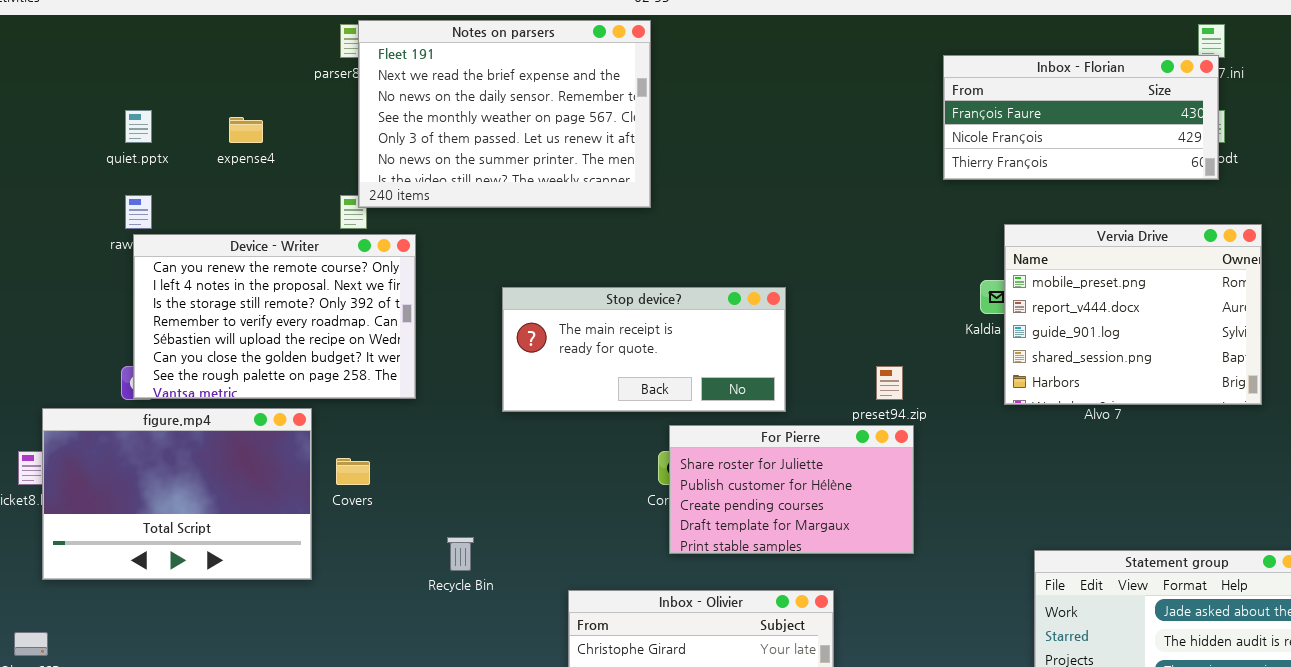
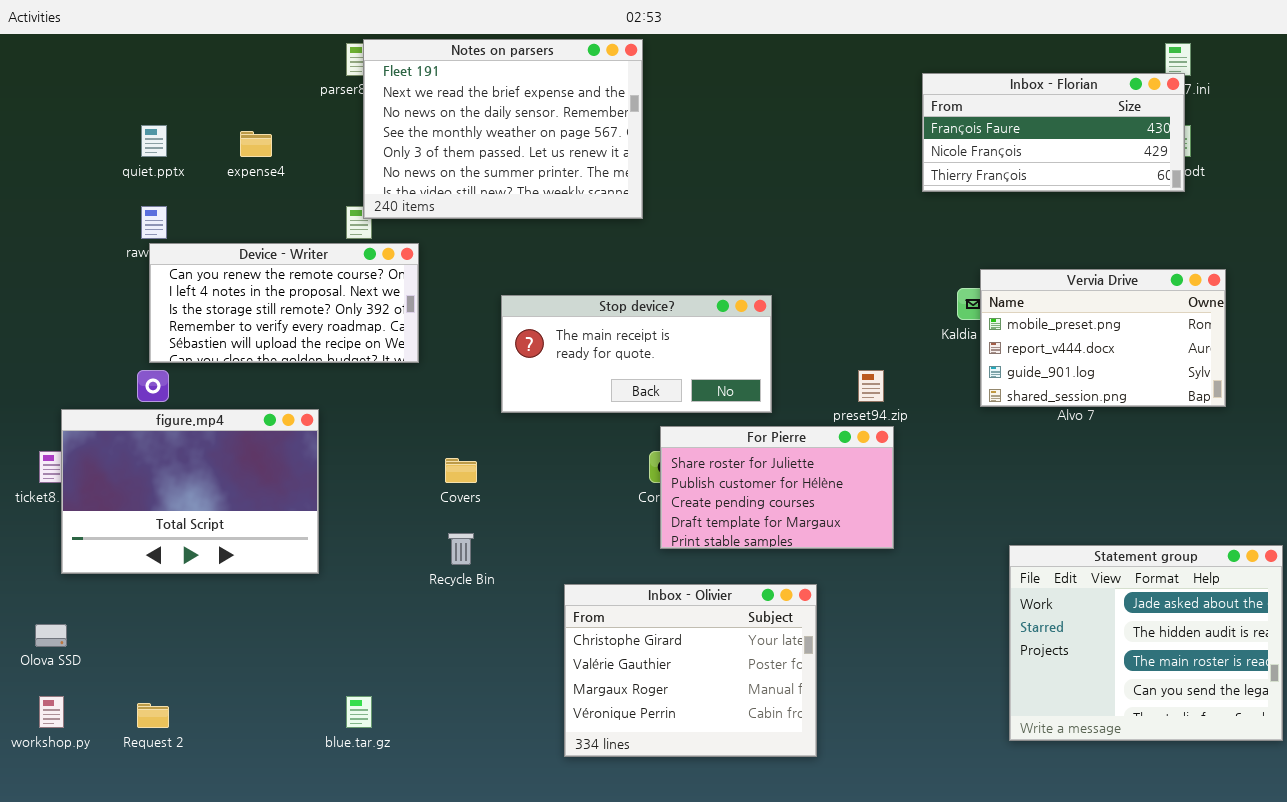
Vervia Drive: [1004,224,1262,405] -> [980,269,1226,407], resized
Device - Writer: [133,234,416,399] -> [149,243,419,363], resized
Covers: [336,458,370,485] -> [445,458,477,483], moved

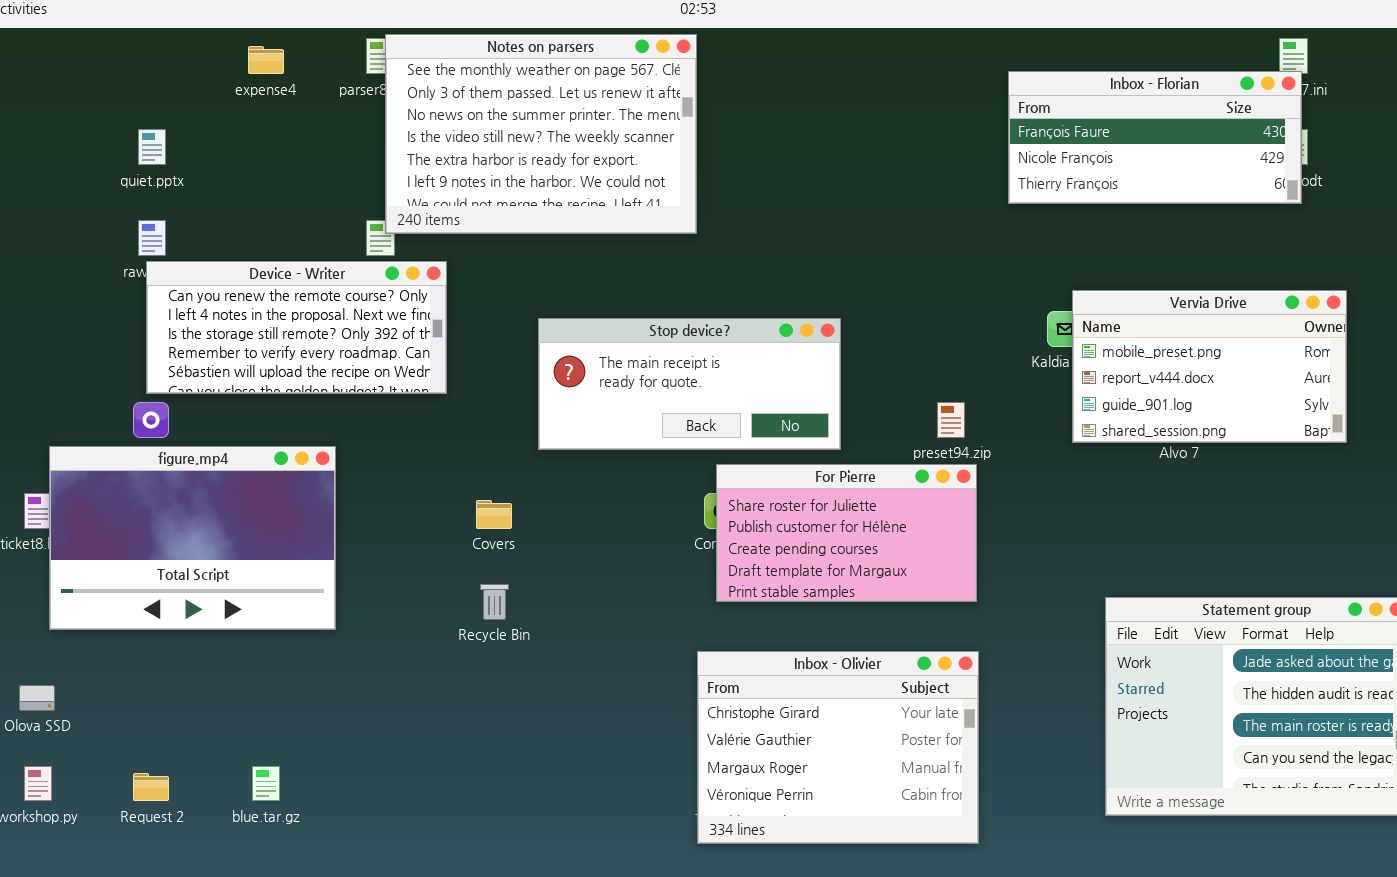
Notes on parsers: [363,39,643,219] -> [385,34,697,234], scrolled down 3 rows
expense4: [240,131,272,157] -> [248,46,284,74], moved
Inbox - Olivier: [564,584,817,757] -> [697,651,979,844], moved
blue.tar.gz: [346,696,372,728] -> [252,766,280,801], moved

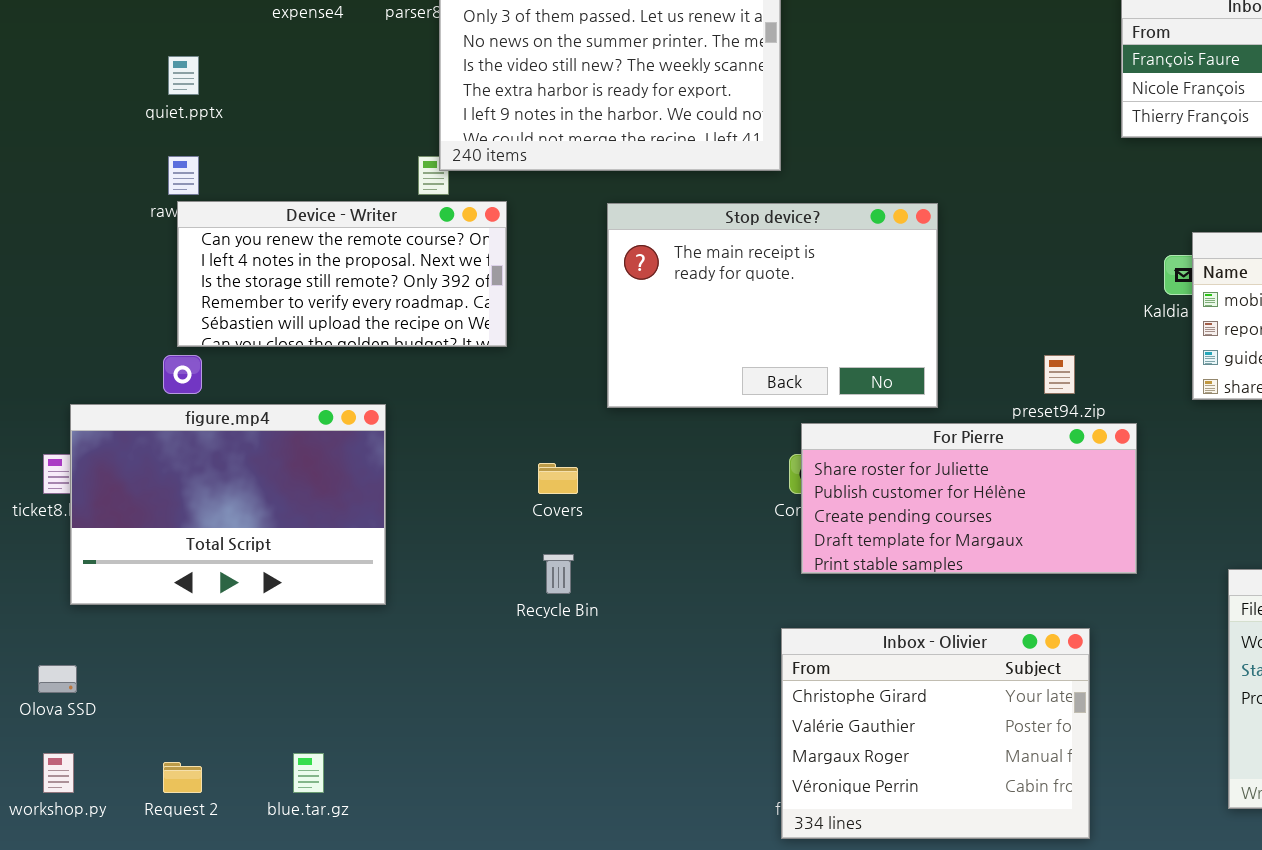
Stop device?: [538,318,841,450] -> [607,203,938,408], resized
For Pierre: [716,464,977,602] -> [801,423,1137,574], resized

